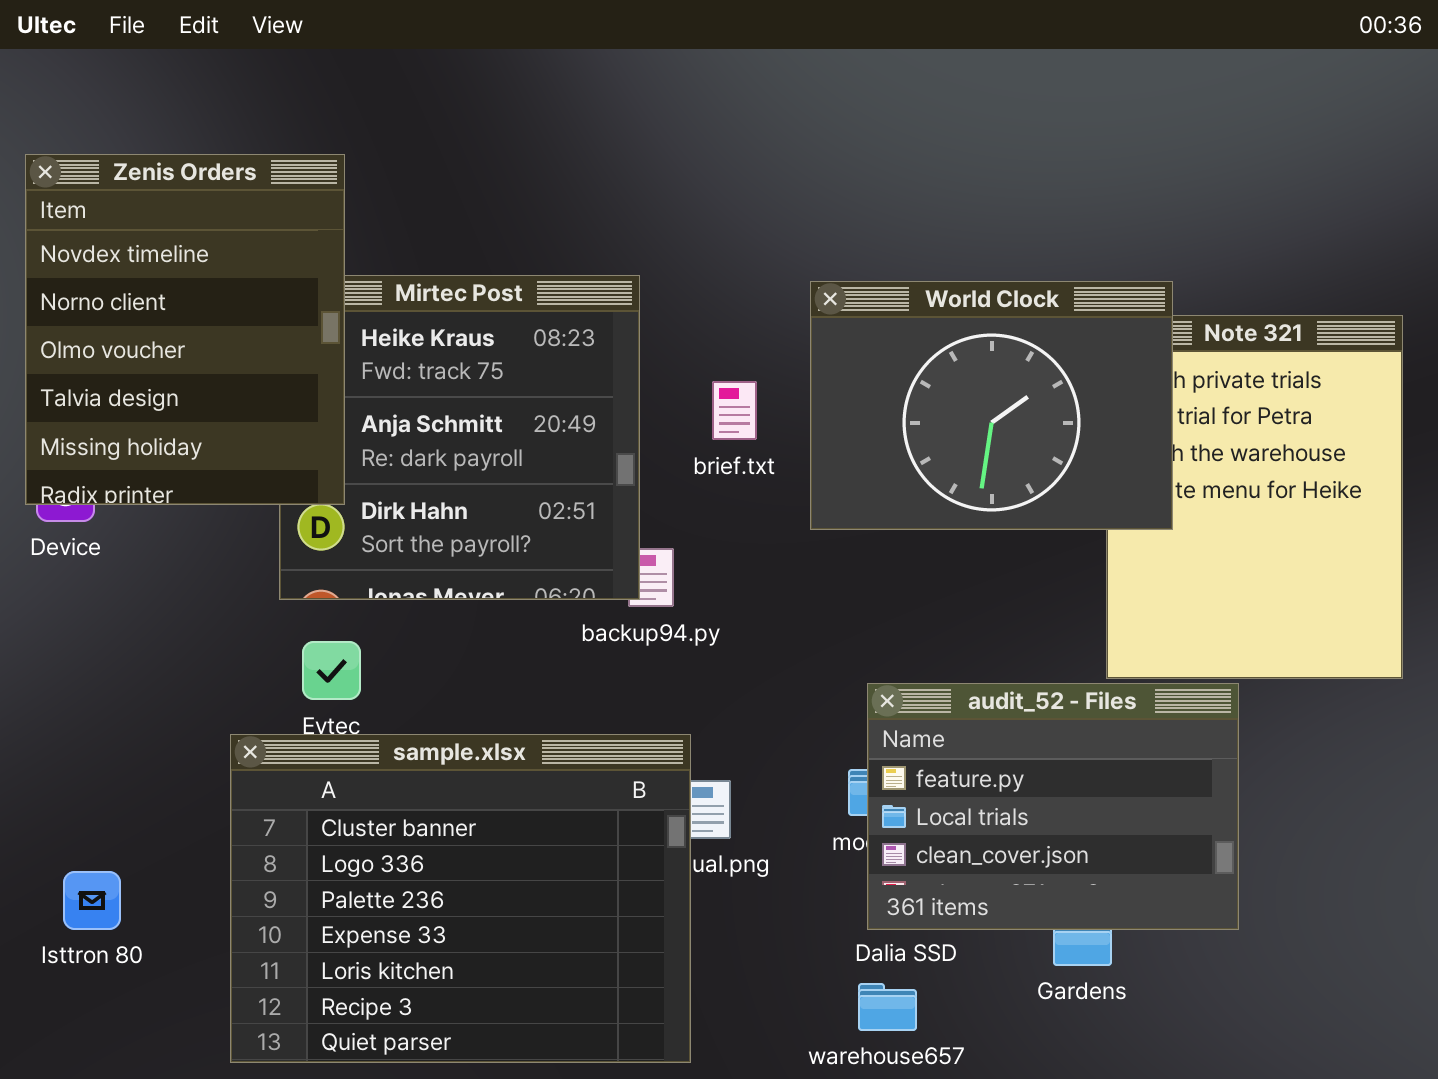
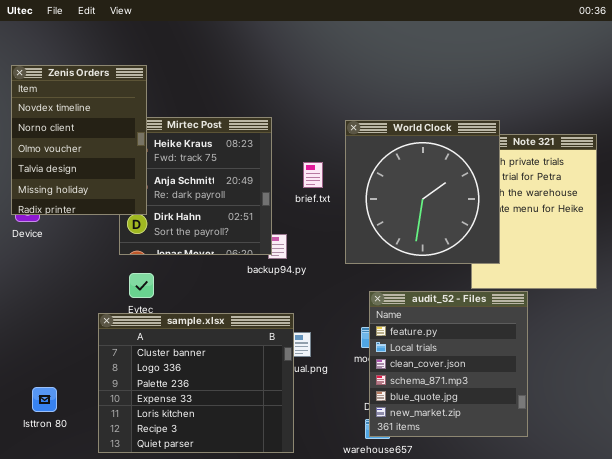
World Clock: [810,281,1173,530] -> [345,120,500,264], resized
audit_52 - Files: [867,683,1239,930] -> [369,291,528,437], resized
Isttron 80: [63,871,121,930] -> [32,387,57,412], moved

